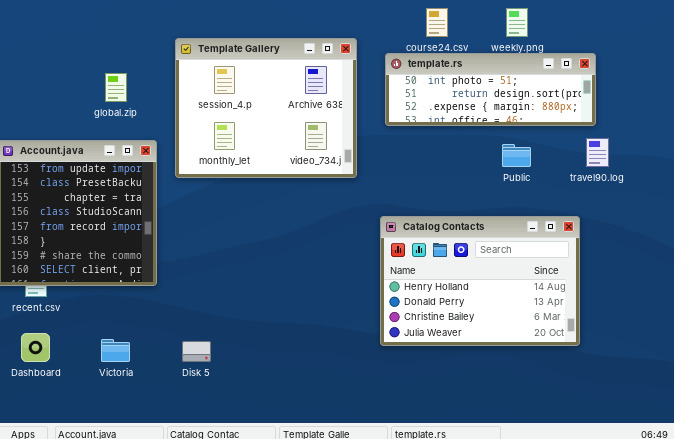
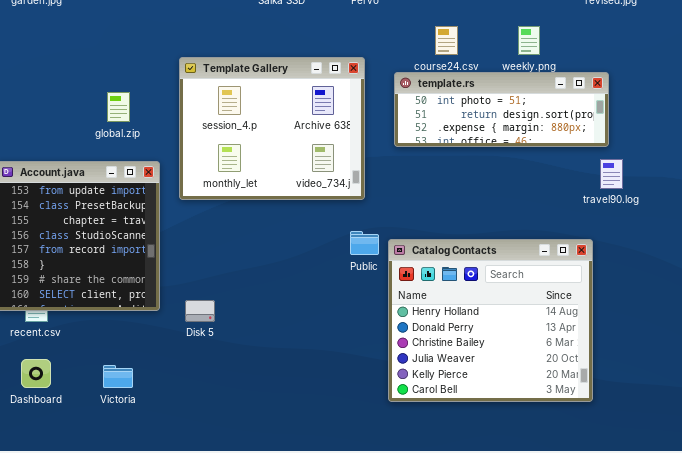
Public: [502,144,531,167] -> [350,231,379,255], moved
Catalog Contacts: [380,216,580,346] -> [388,239,593,402], resized
Disk 5: [182,341,211,362] -> [185,300,215,322], moved

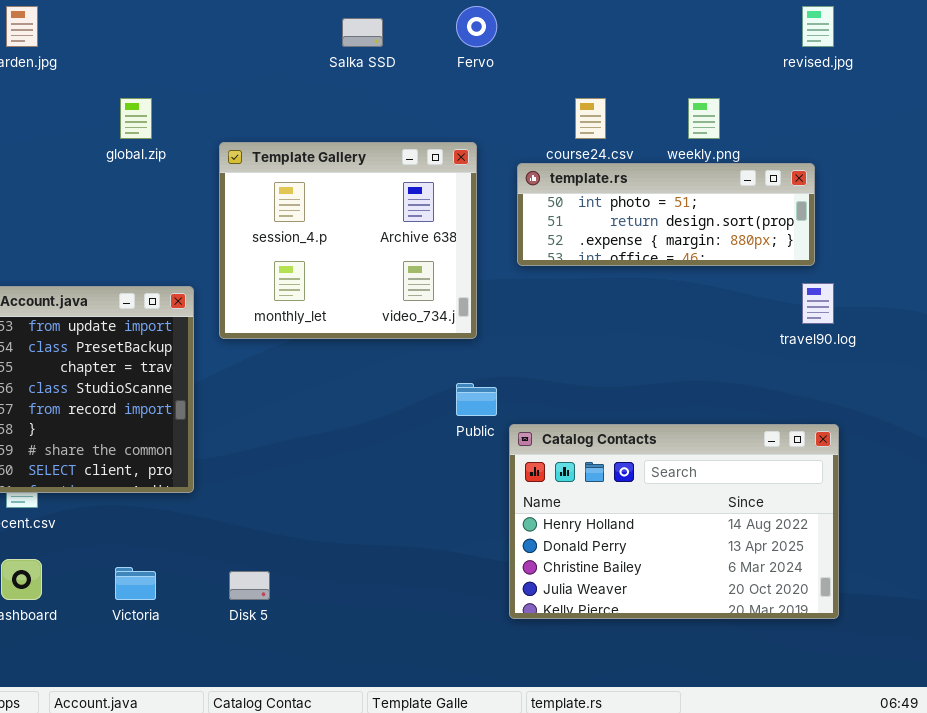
global.zip: [107,92,130,122] -> [120,98,152,139], moved
Catalog Contacts: [388,239,593,402] -> [509,424,839,619], resized
Disk 5: [185,300,215,322] -> [229,571,270,600], moved

